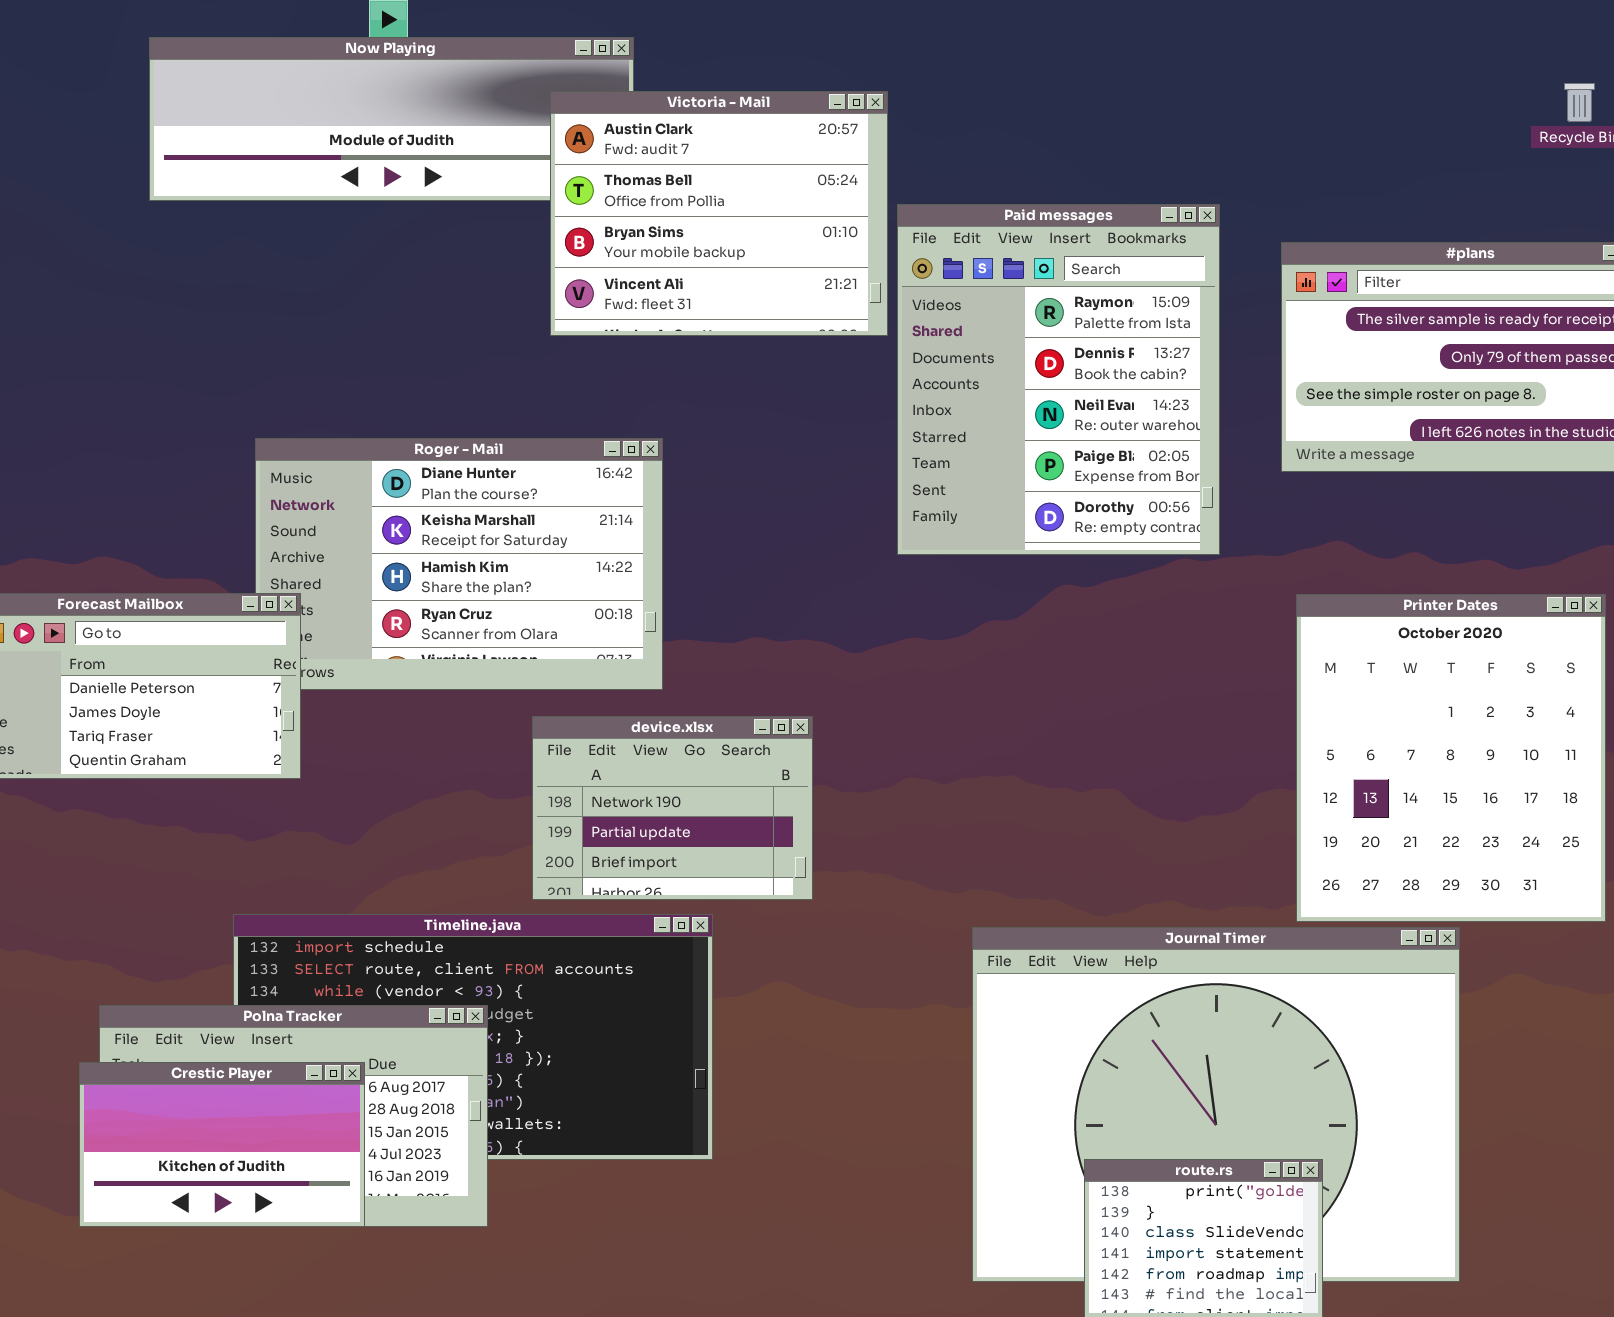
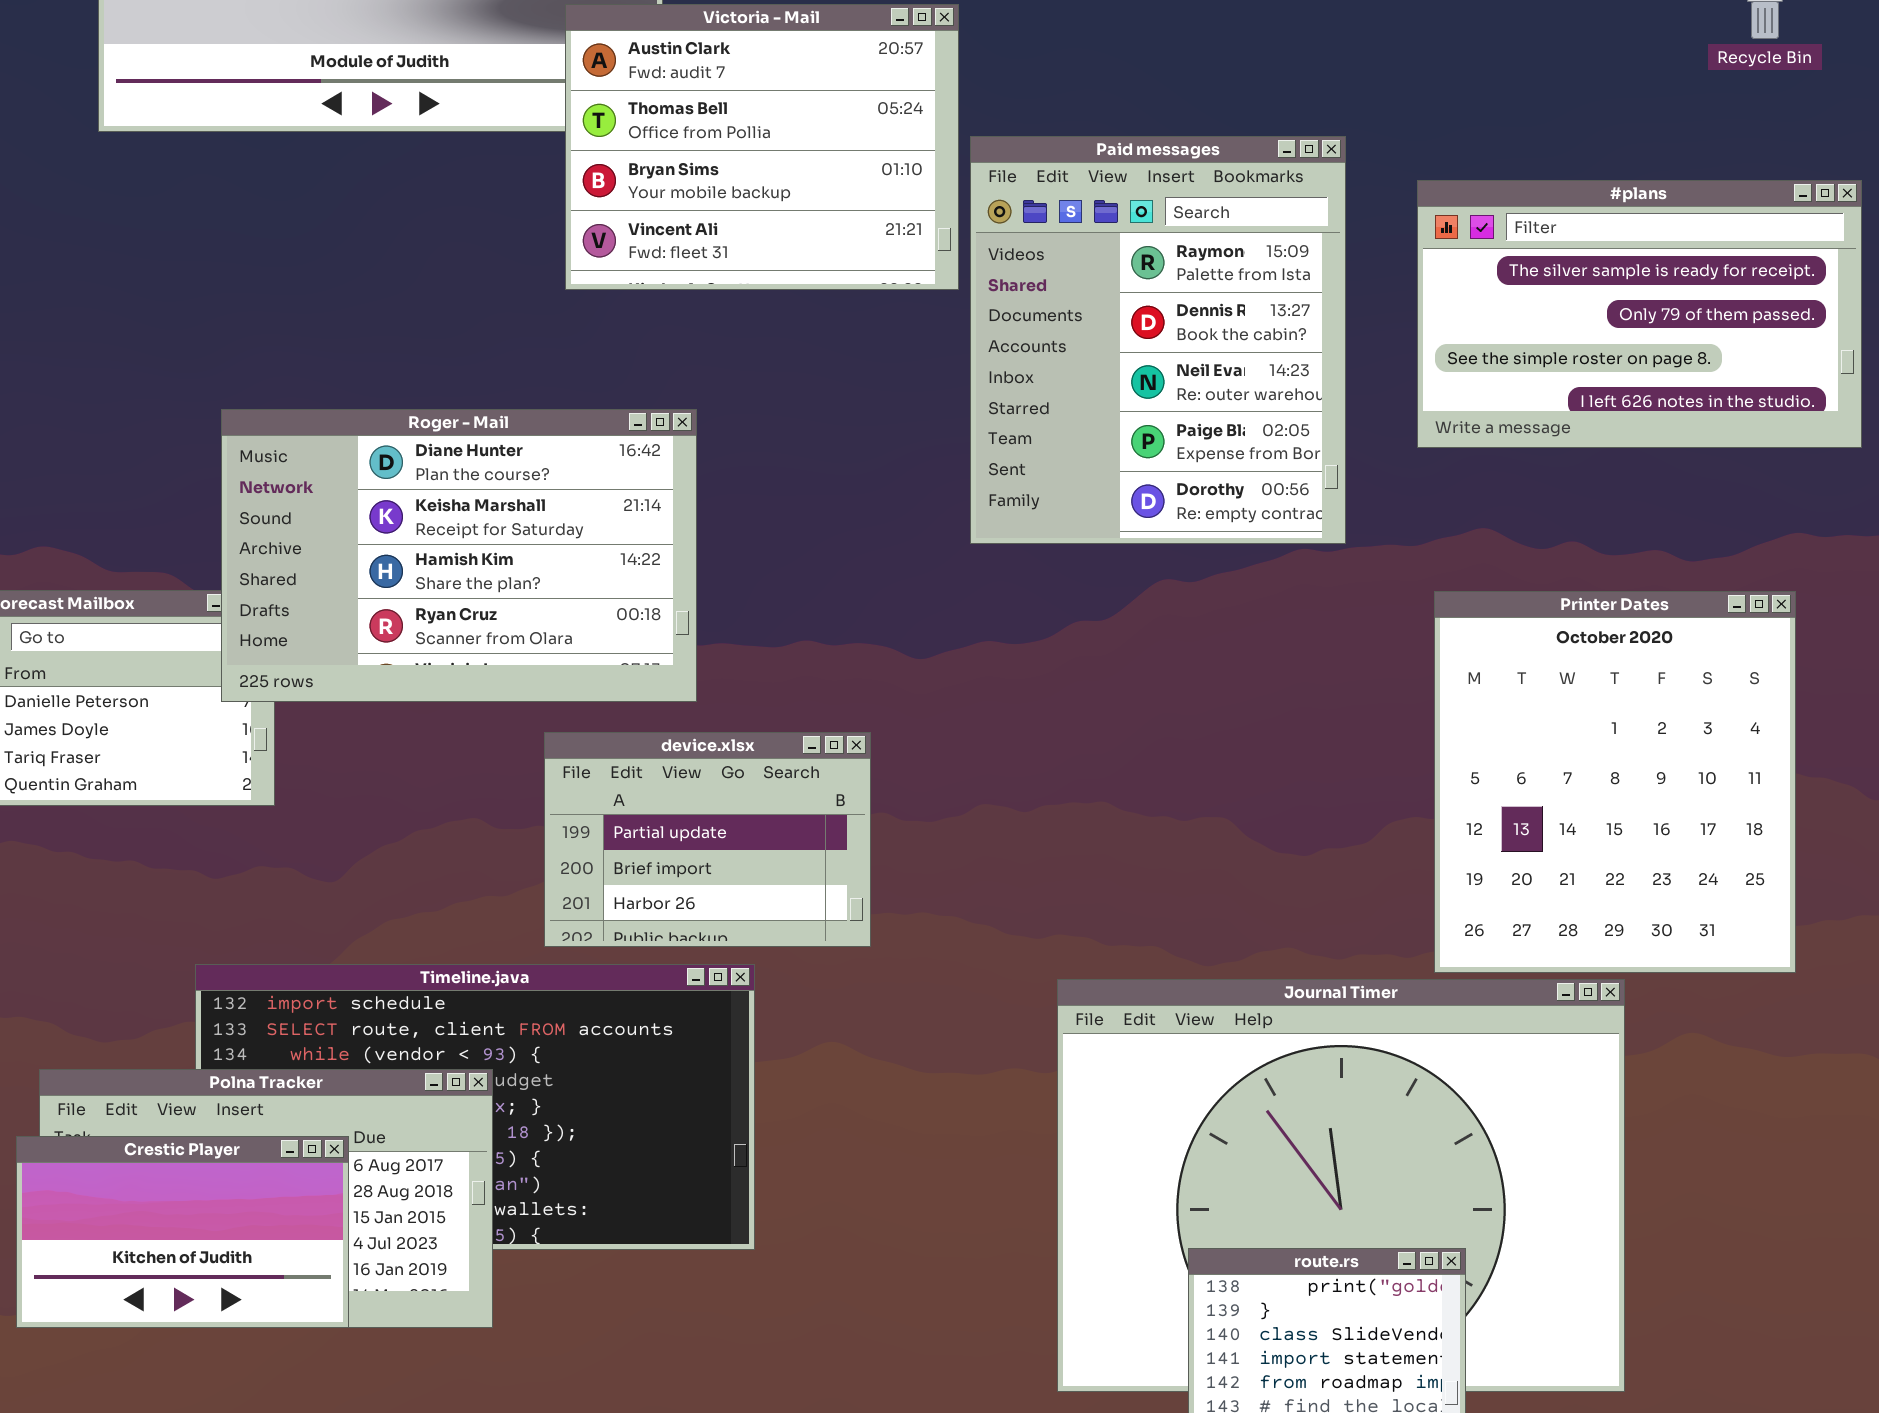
Roger - Mail: [255,438,663,690] -> [221,409,697,702], raised
device.xlsx: [532,716,813,900] -> [544,732,871,947], scrolled down 1 row

